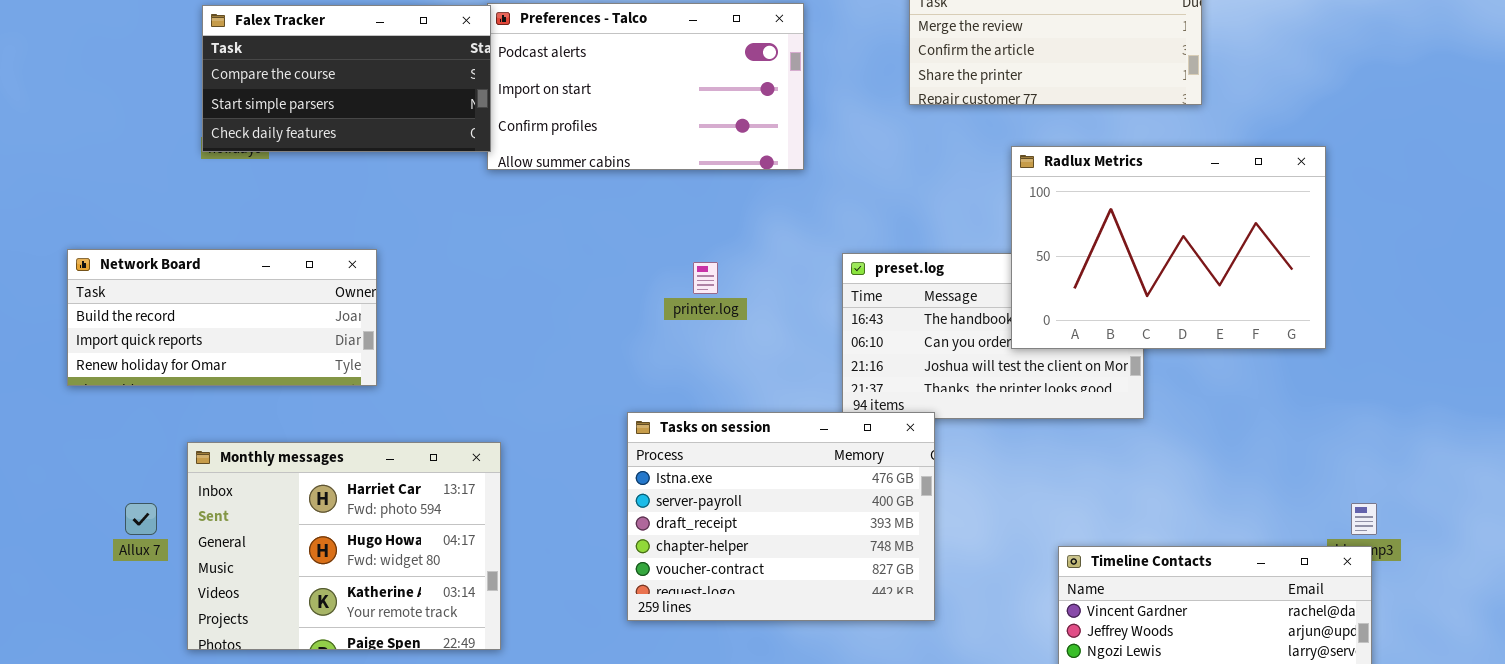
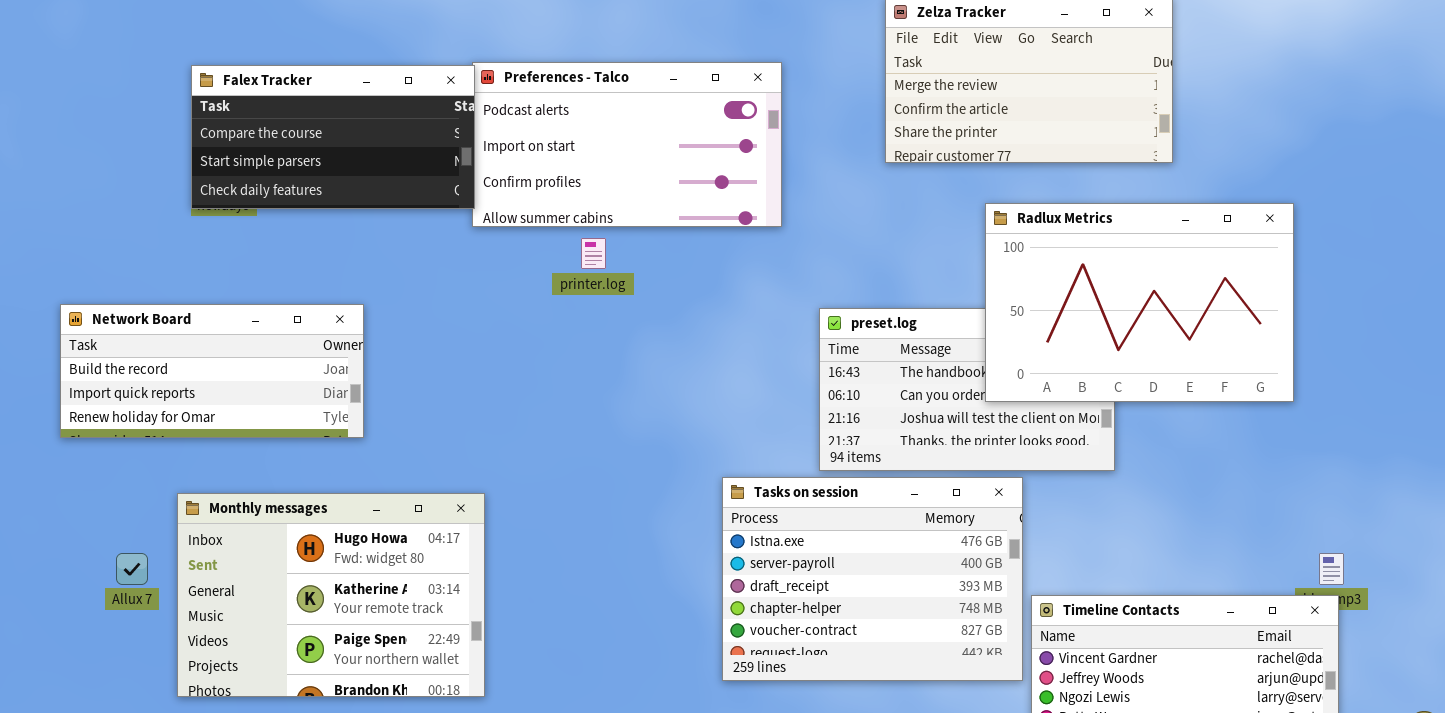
printer.log: [693,262,718,294] -> [581,238,606,269], moved
Tasks on session: [627,412,935,621] -> [722,477,1023,681], moved
Monthly messages: [187,442,501,650] -> [177,493,485,697], scrolled down 1 row

